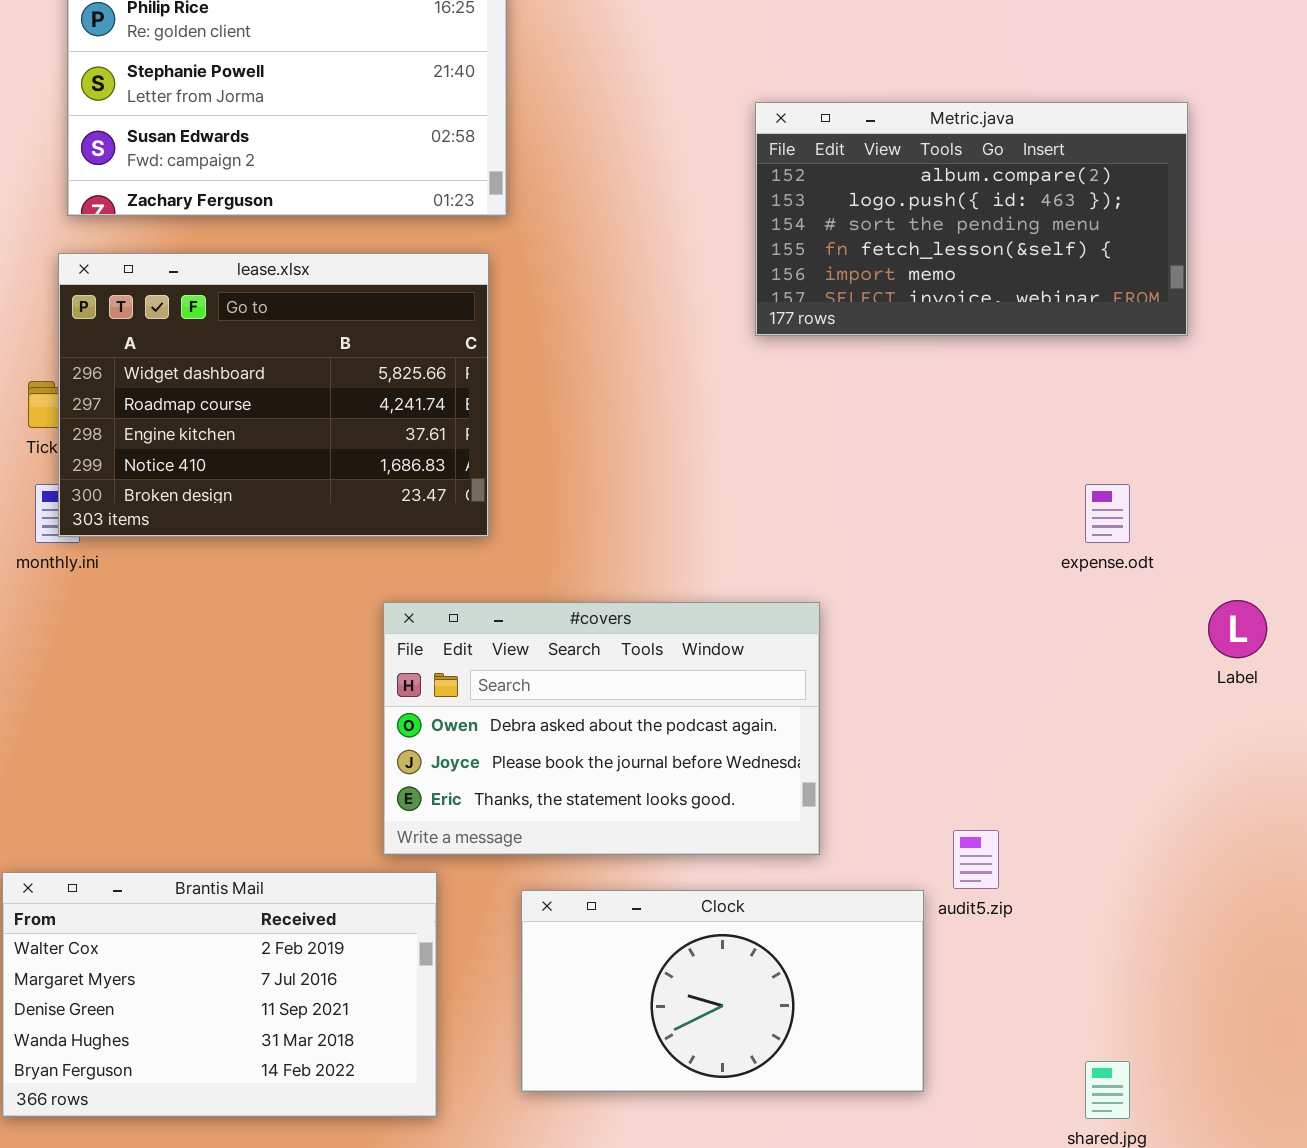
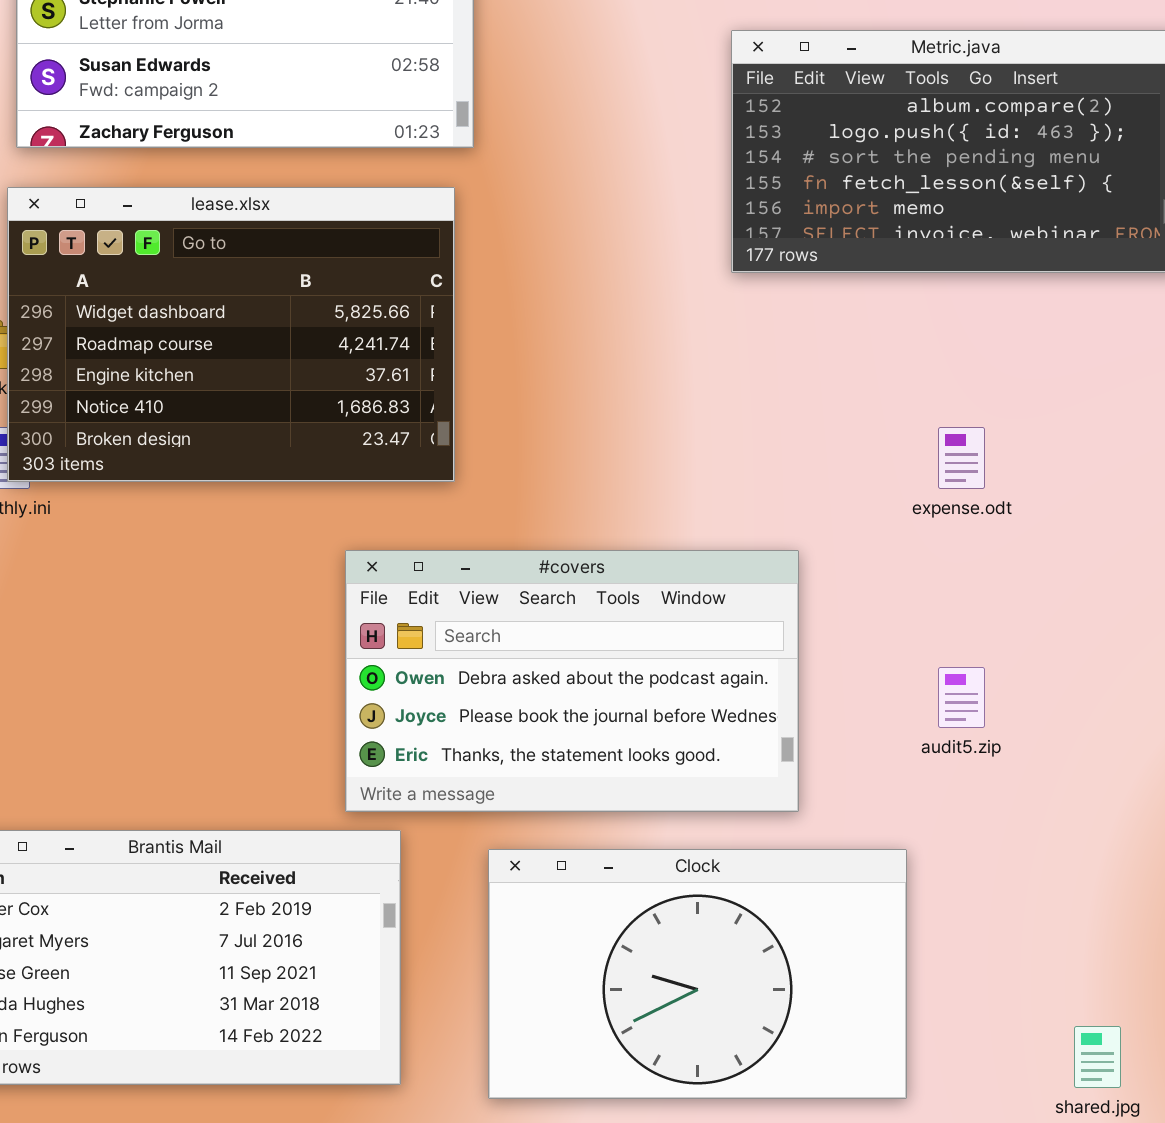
expense.odt: [1085,484,1130,543] -> [938,427,985,489], moved
audit5.zip: [953,830,999,889] -> [938,667,985,728], moved
Clock: [521,890,924,1092] -> [488,849,907,1099], resized

